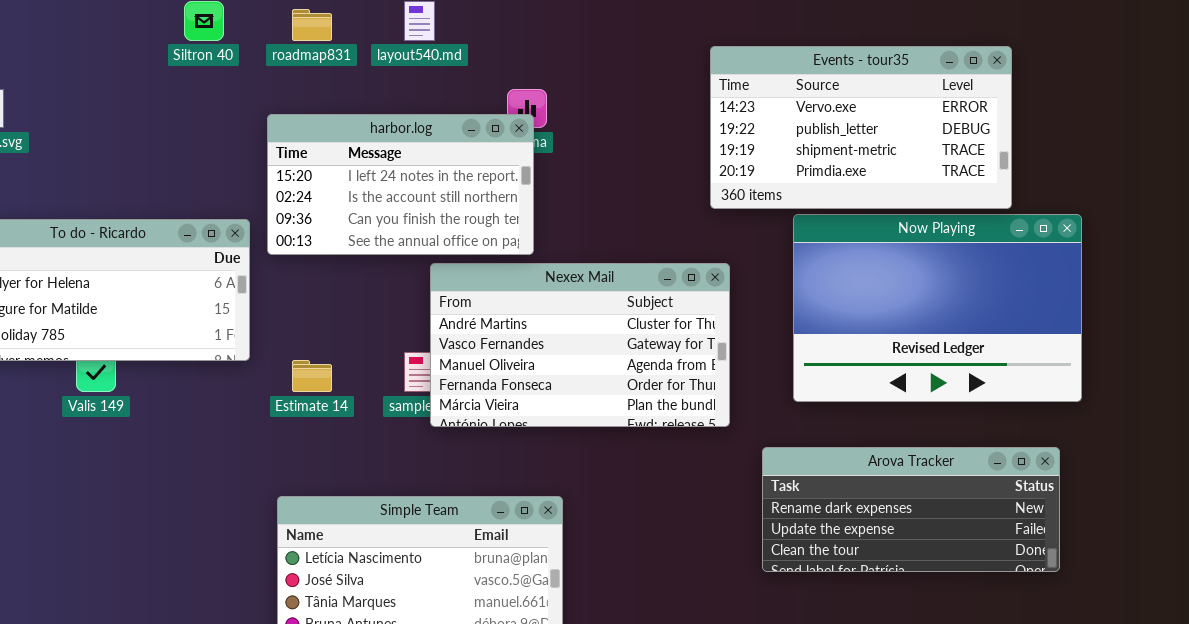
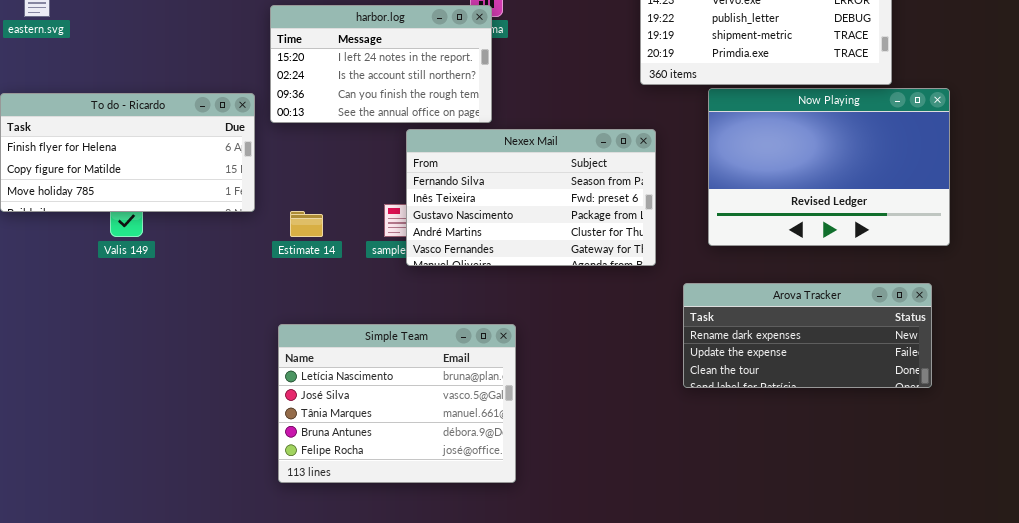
Nexex Mail: [430,263,730,427] -> [406,129,656,266], scrolled up 3 rows

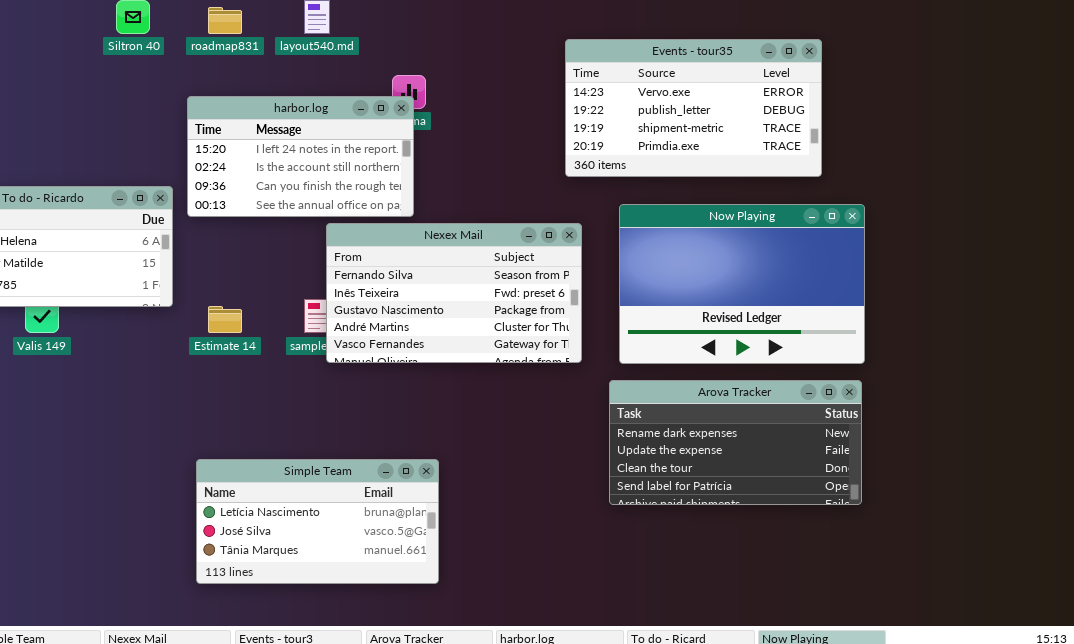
Now Playing: [708,88,950,246] -> [619,204,865,364], moved
Arova Tracker: [683,283,932,388] -> [609,380,862,505], resized
Simple Team: [278,324,516,483] -> [196,459,439,584], resized

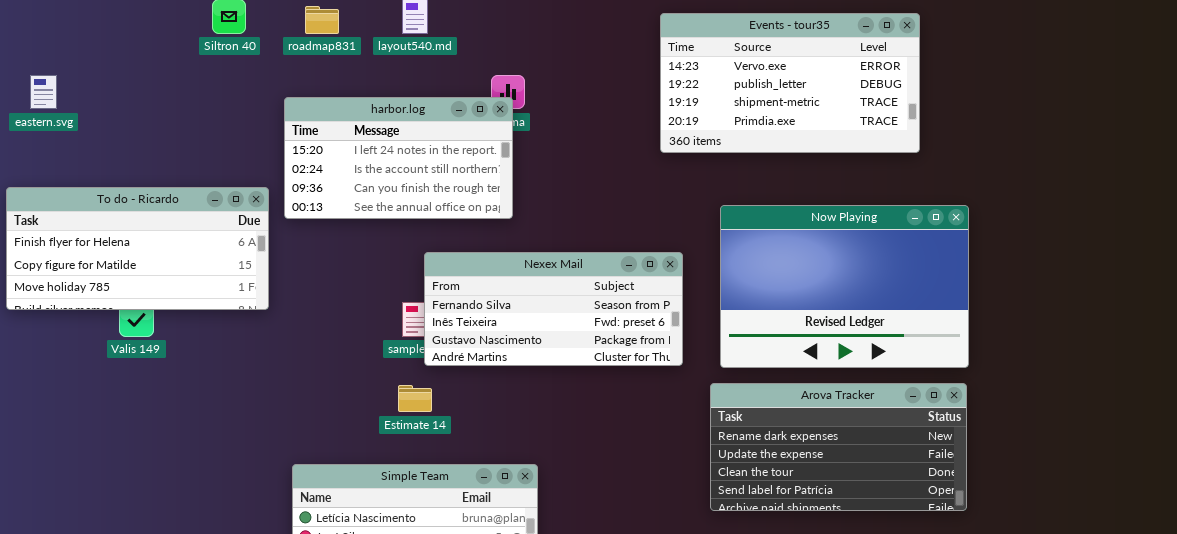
Events - tour35: [565,39,822,177] -> [660,13,920,153], moved
Nexex Mail: [326,223,582,363] -> [424,252,683,366], resized
Estimate 14: [208,306,242,333] -> [398,385,432,412], moved

